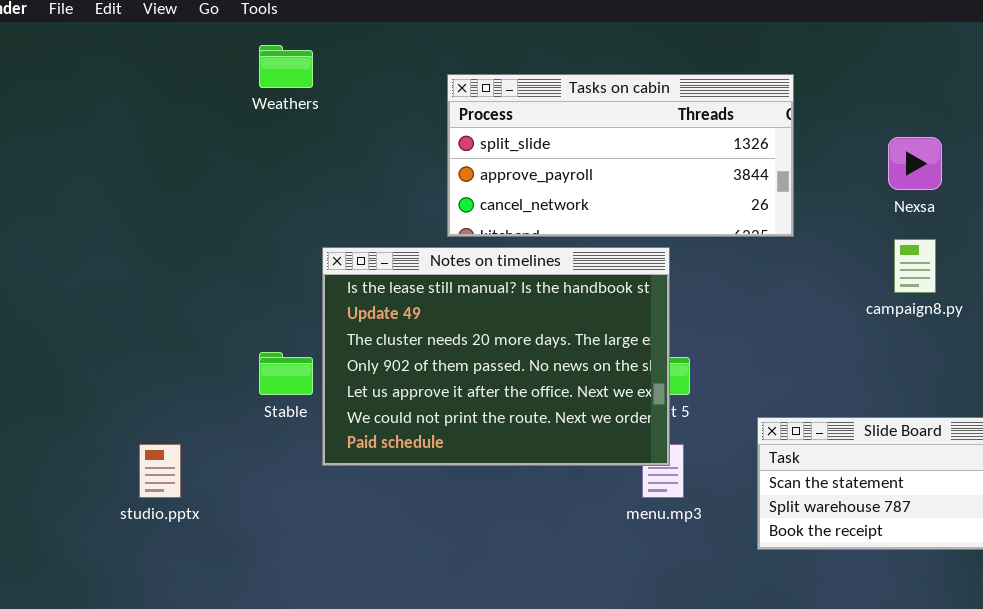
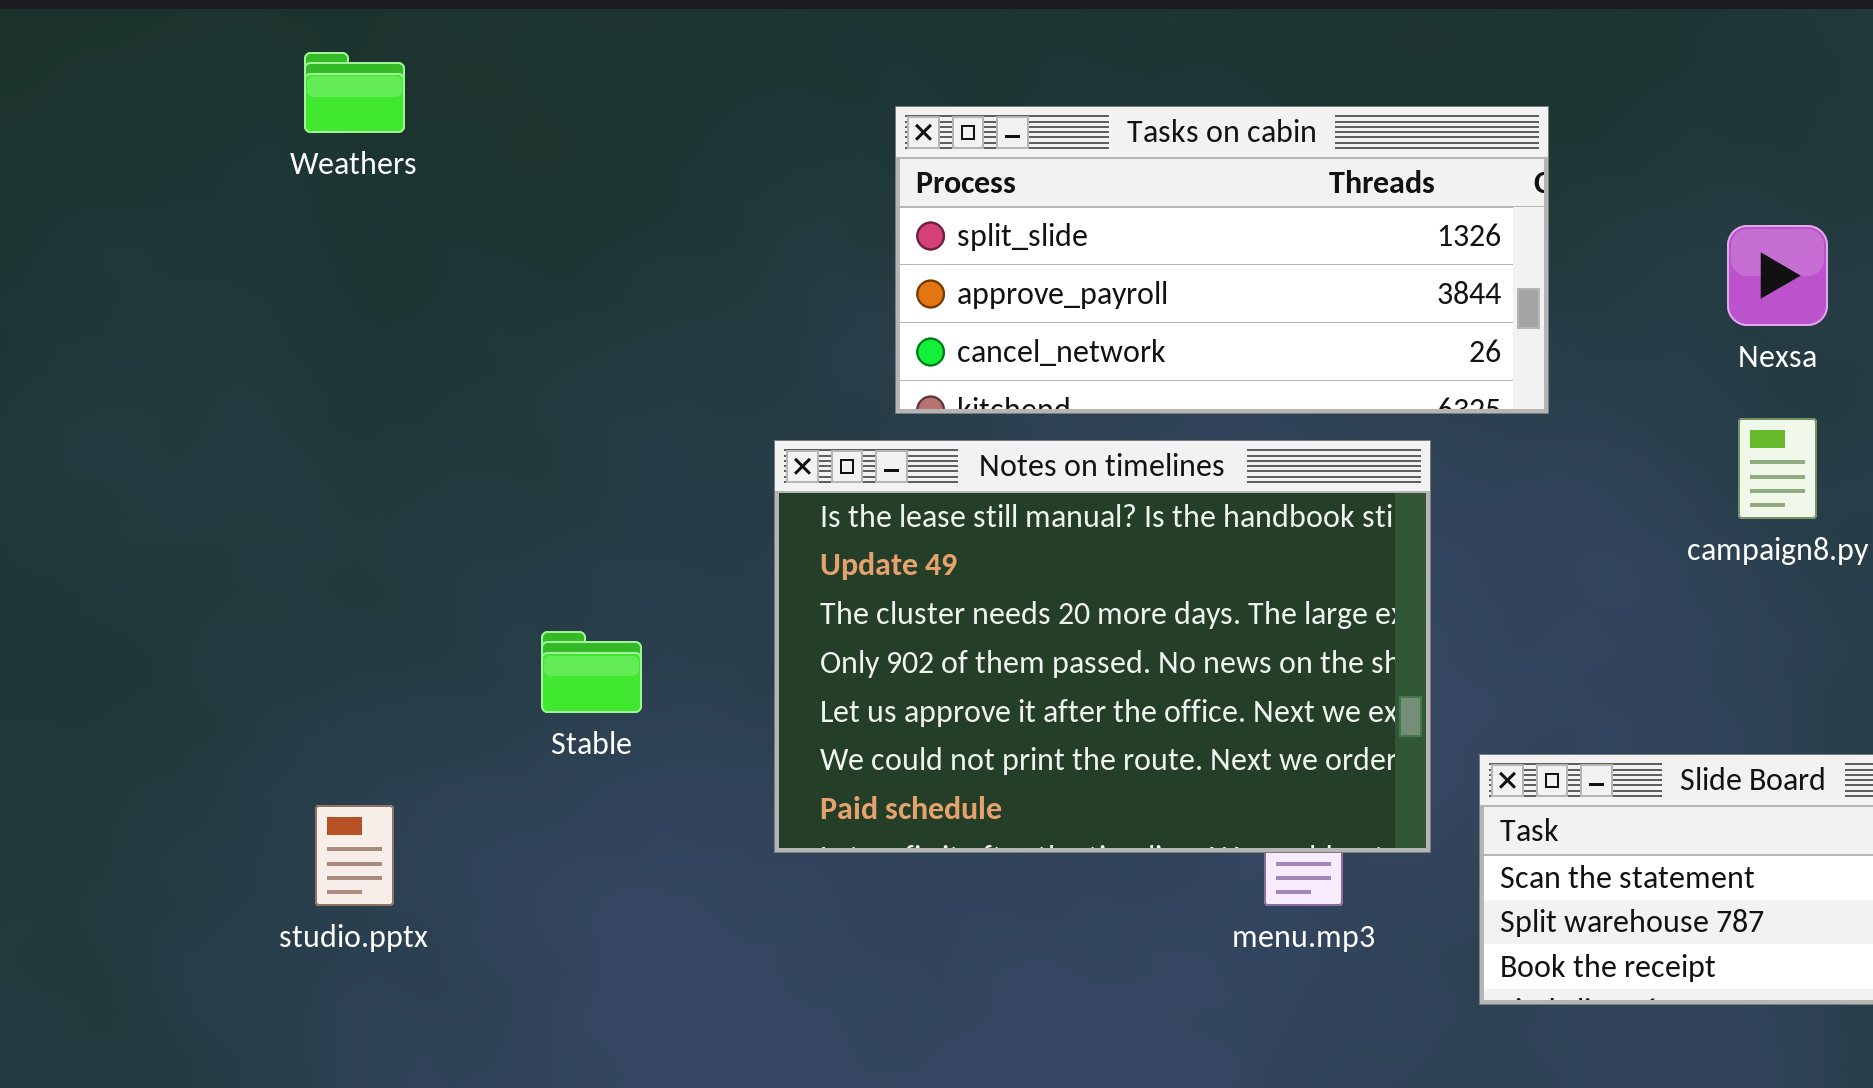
Weathers: [259,45,313,88] -> [304,52,405,133], moved
Notes on timelines: [322,247,670,466] -> [774,440,1431,853], moved

